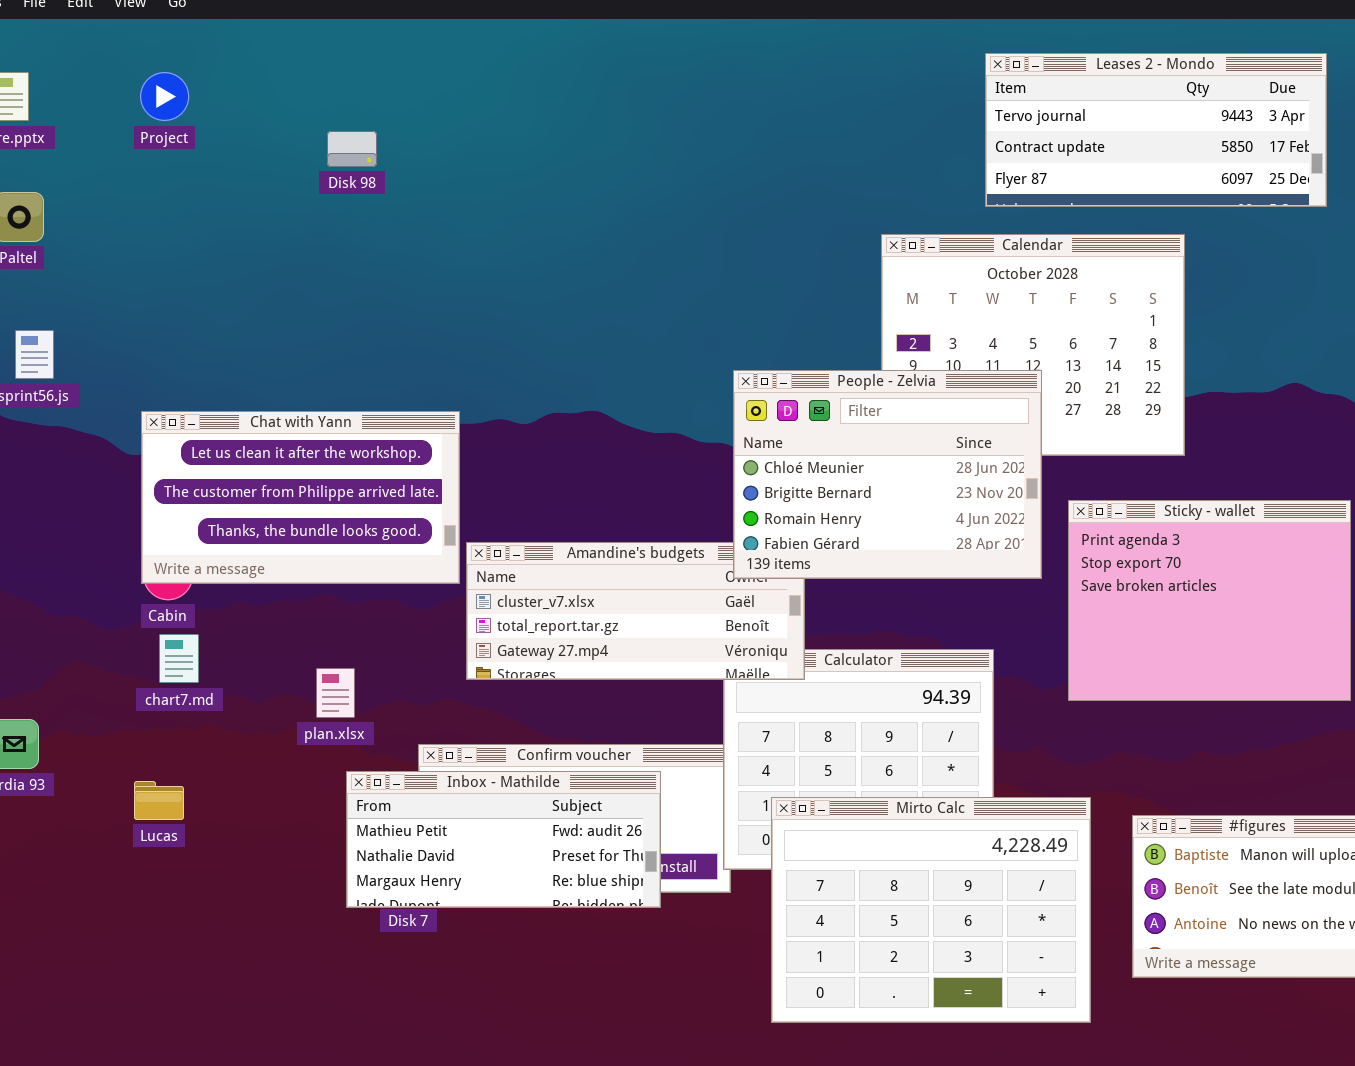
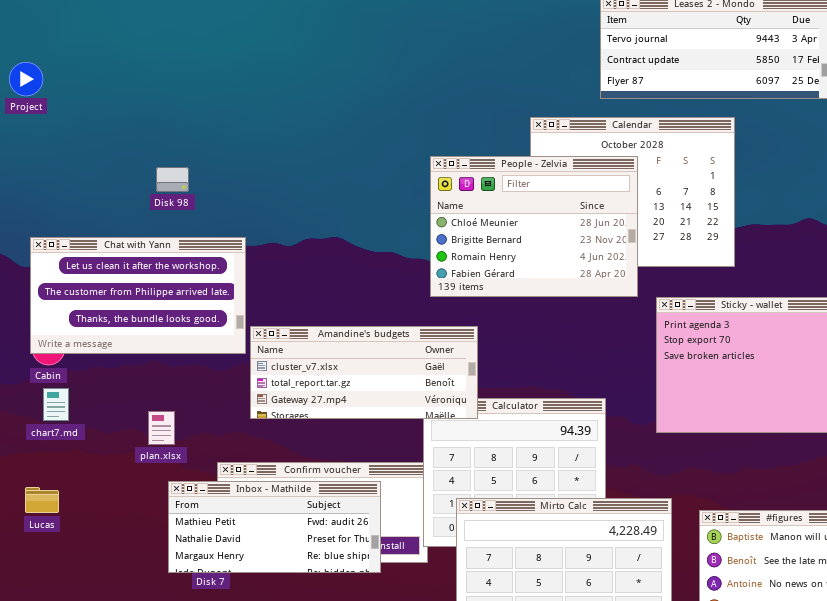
Project: [140,72,189,121] -> [9,62,43,96], moved
Disk 98: [327,131,377,167] -> [156,167,189,192], moved
People - Zelvia: [733,370,1042,579] -> [430,156,638,297], moved

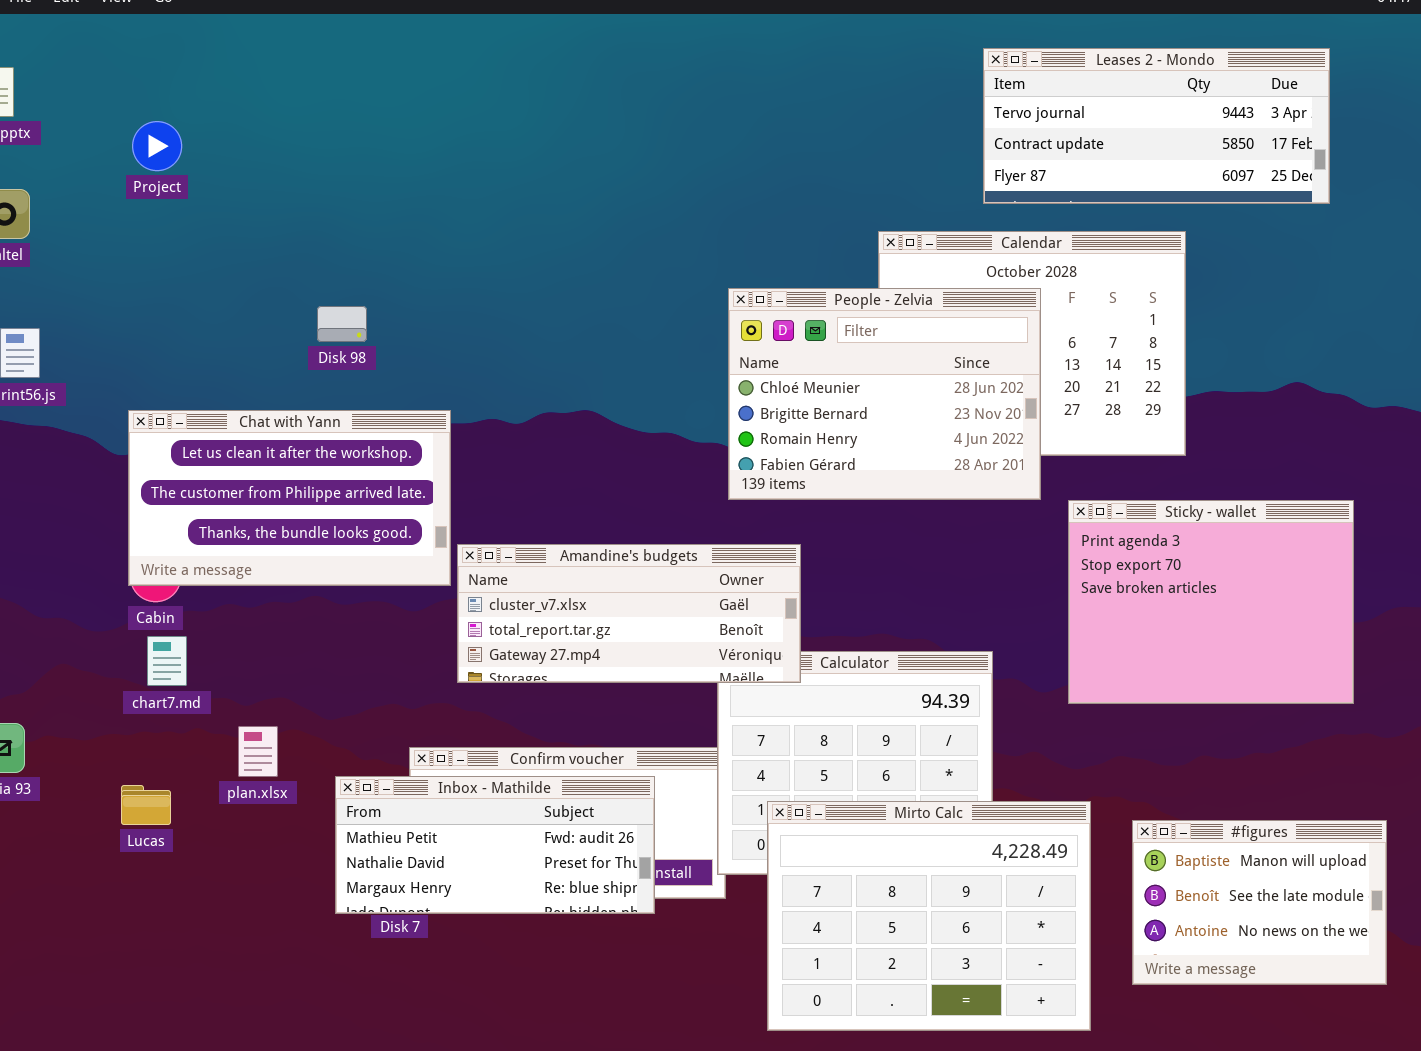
Project: [9,62,43,96] -> [132,121,182,171], moved
plan.xlsx: [148,411,175,445] -> [238,726,278,777], moved

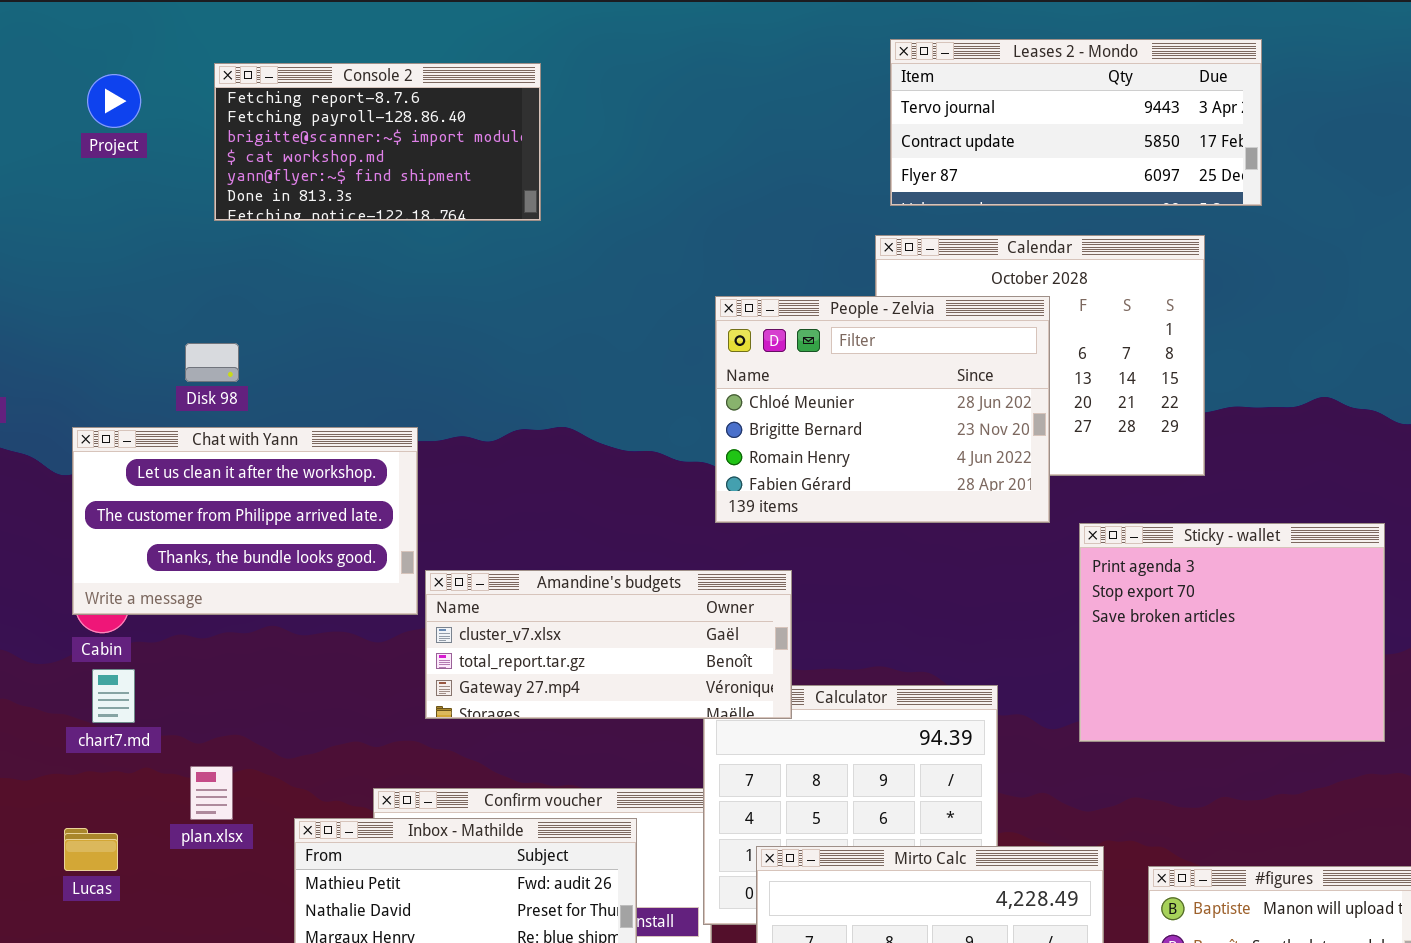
Leases 2 - Mondo: [983,48,1330,204] -> [890,39,1262,206], moved
Console 2: none -> [214,63,541,221], opened
Project: [132,121,182,171] -> [87,74,141,128], moved
Disk 98: [317,306,367,342] -> [185,343,239,382], moved

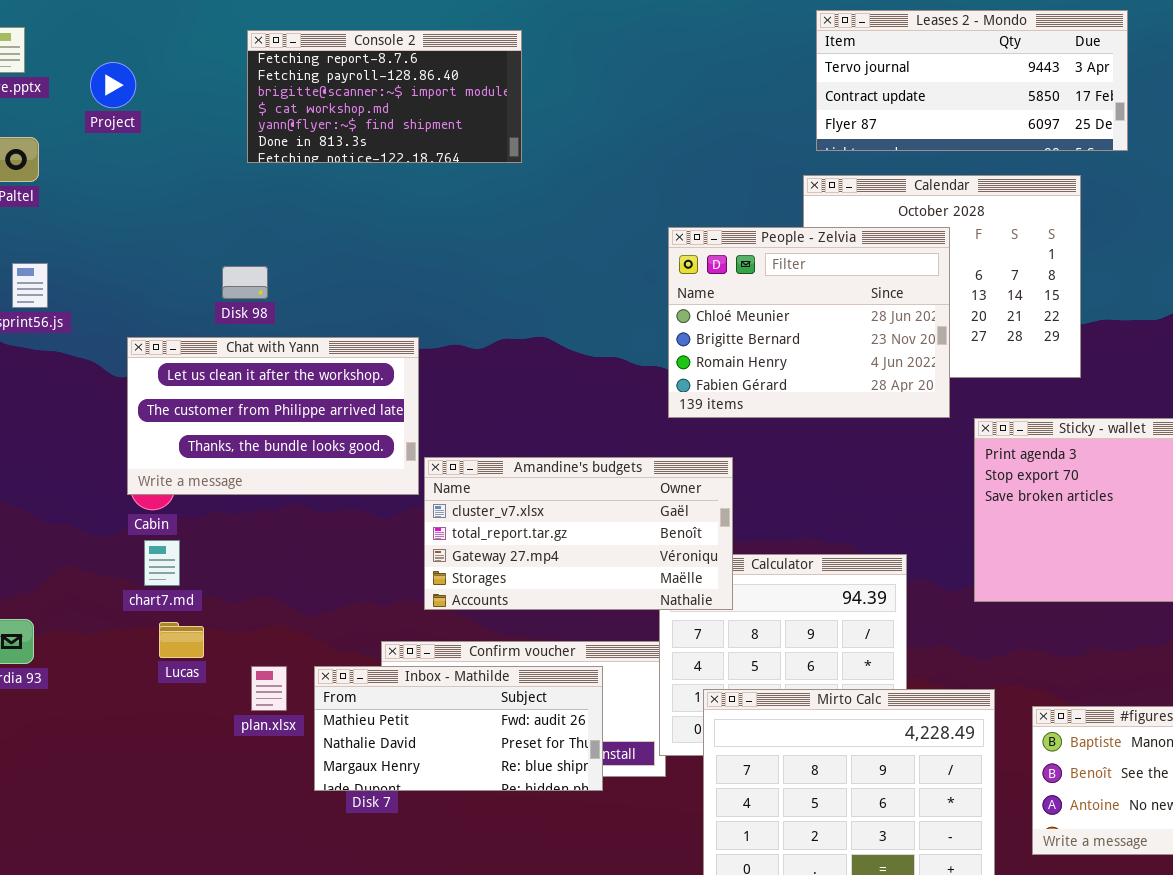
Project: [87,74,141,128] -> [90,62,136,108], moved
Amandine's budgets: [425,570,792,719] -> [424,457,733,610], resized
plan.xlsx: [190,766,233,820] -> [251,666,287,711], moved
Lucas: [64,828,118,871] -> [159,622,204,658], moved

